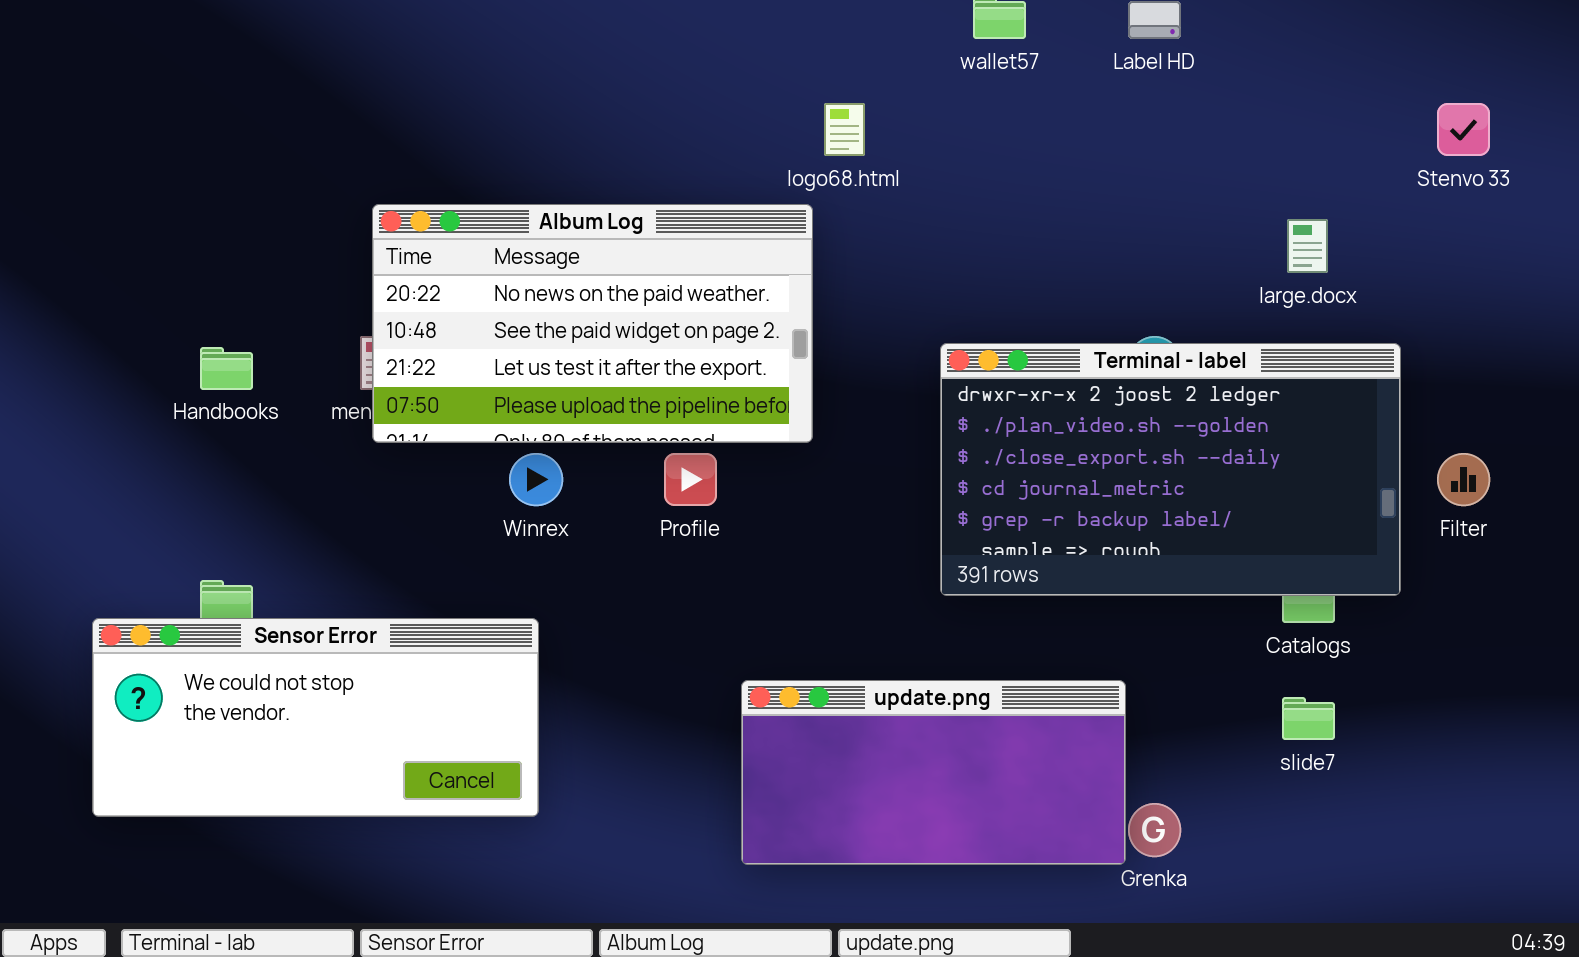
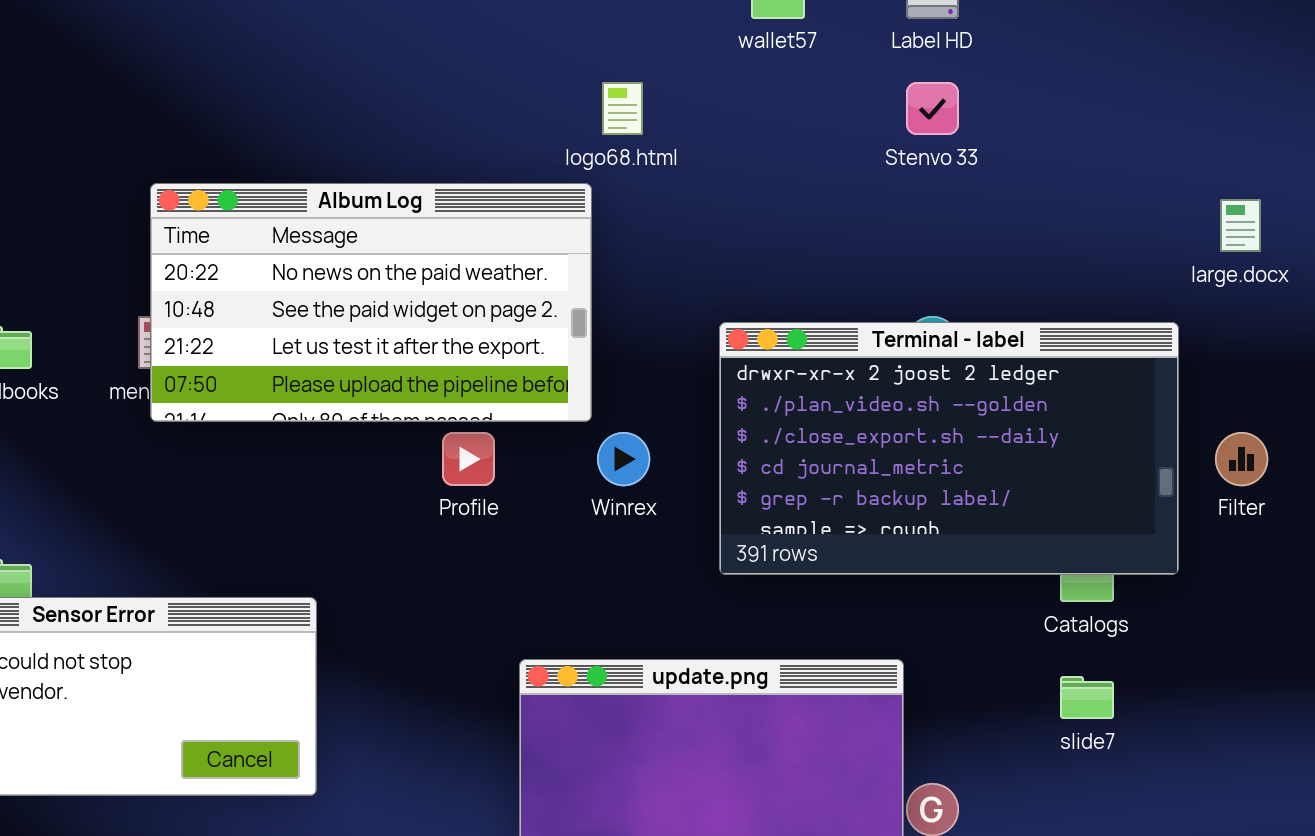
Stenvo 33: [1437,103,1490,156] -> [906,82,959,135], moved
large.docx: [1287,219,1328,273] -> [1220,199,1261,252], moved
Winrex: [509,453,563,506] -> [597,432,650,486], moved

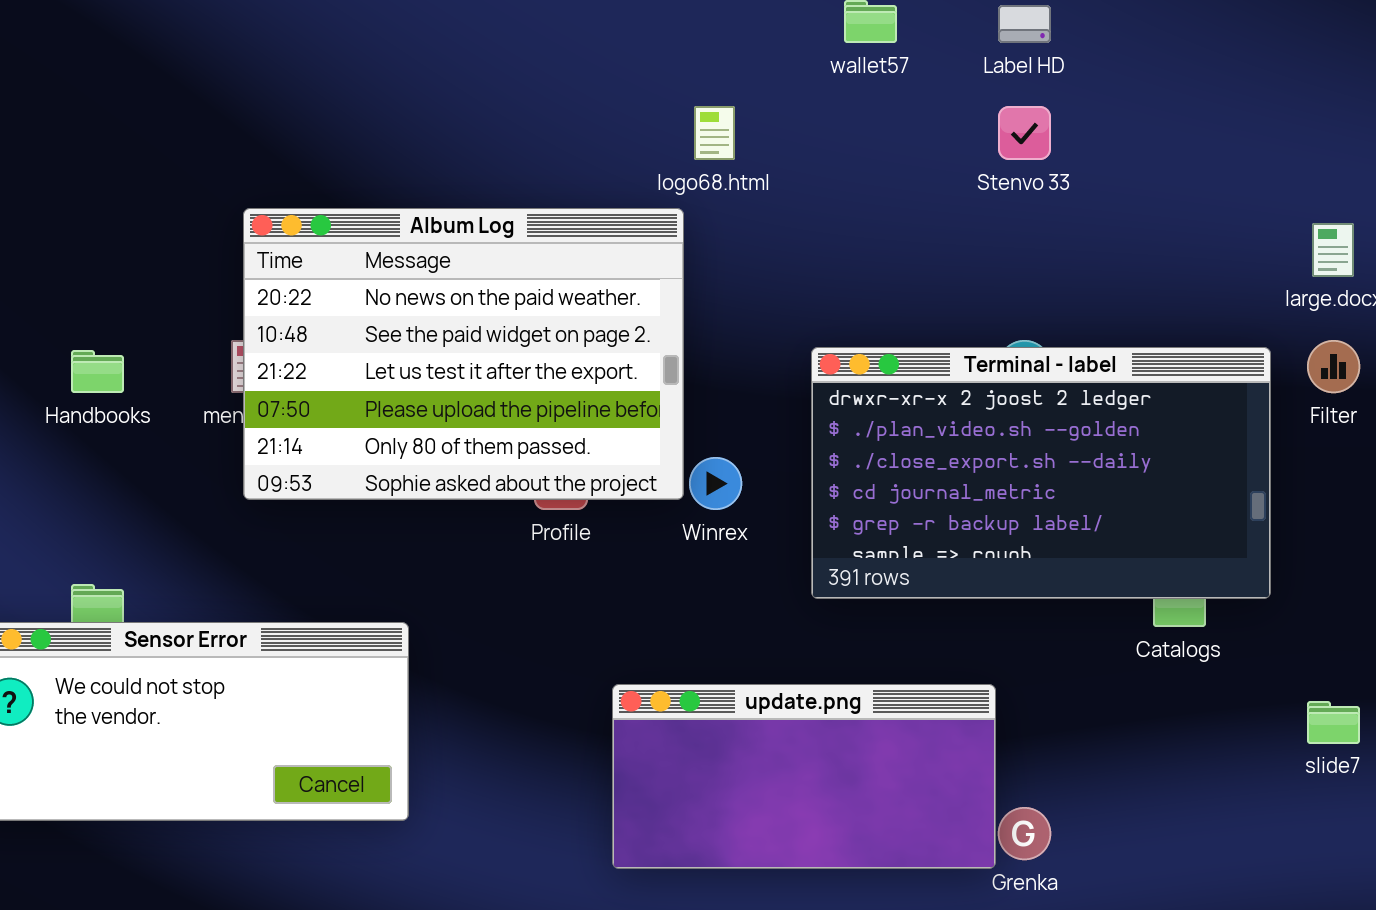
Album Log: [150,183,592,422] -> [243,208,684,500], resized
Filter: [1215,432,1268,486] -> [1307,340,1360,393], moved
slide7: [1060,676,1114,719] -> [1307,701,1360,744], moved

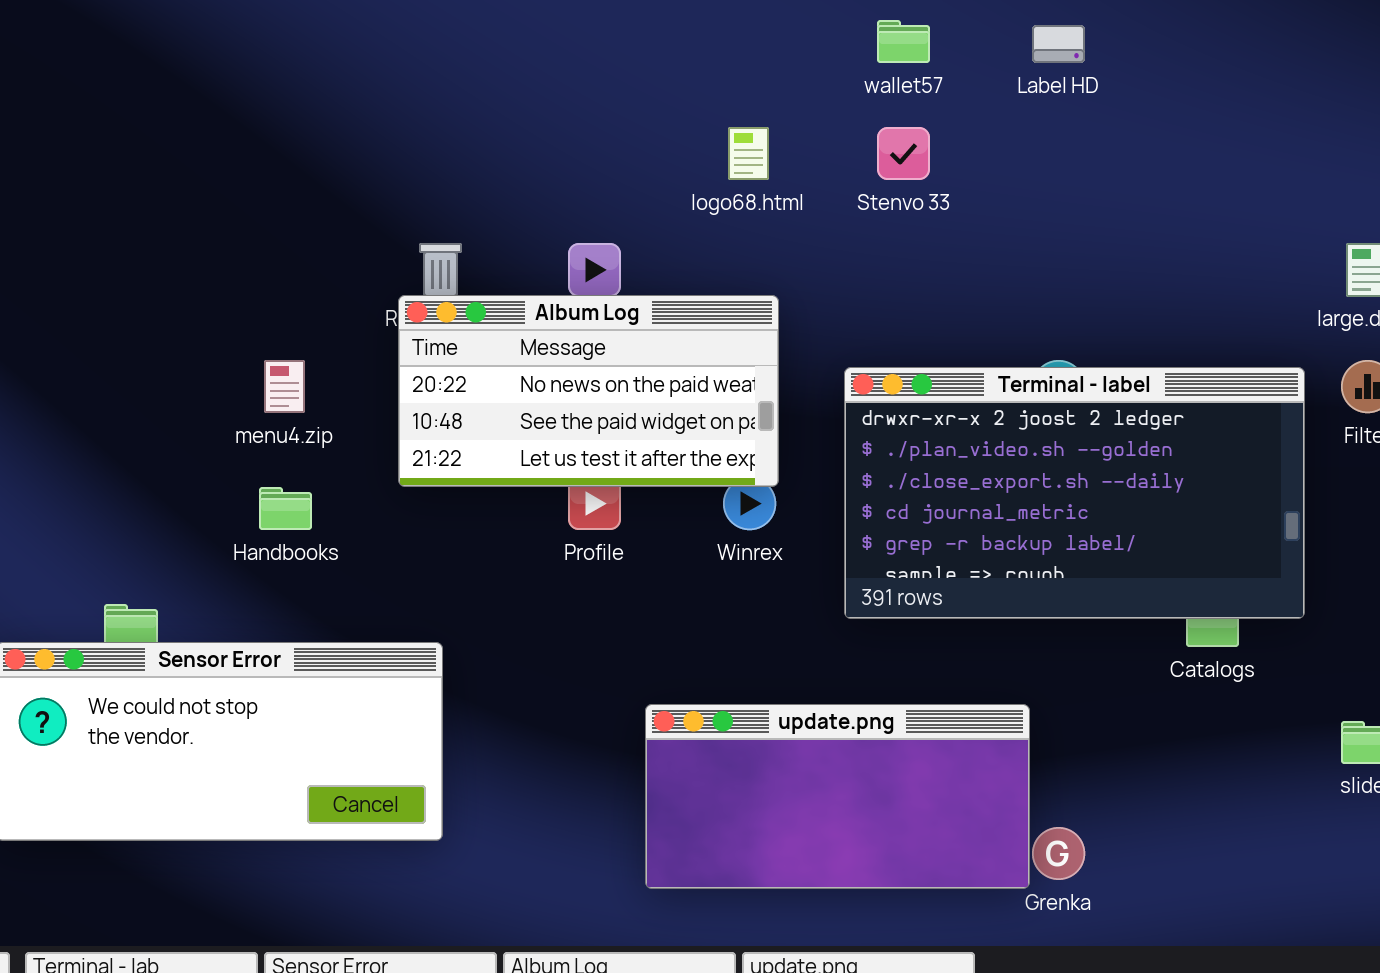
Stenvo 33: [998,106,1051,160] -> [877,127,930,180], moved
Album Log: [243,208,684,500] -> [398,295,779,487], moved, resized
Handbooks: [71,350,124,393] -> [259,487,312,530], moved

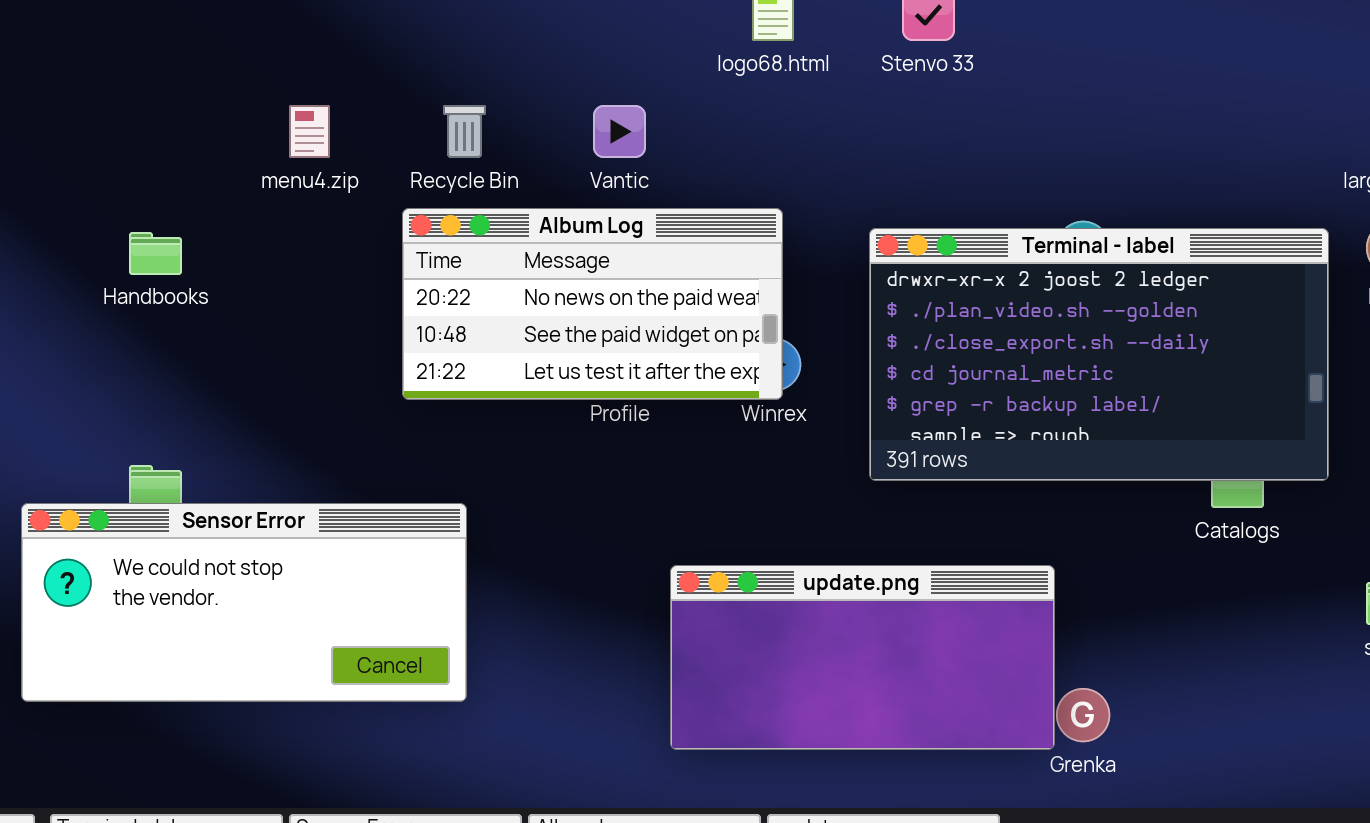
Album Log: [398,295,779,487] -> [402,208,783,400], moved
menu4.zip: [264,360,305,413] -> [289,105,330,158], moved
Handbooks: [259,487,312,530] -> [129,232,182,275], moved

